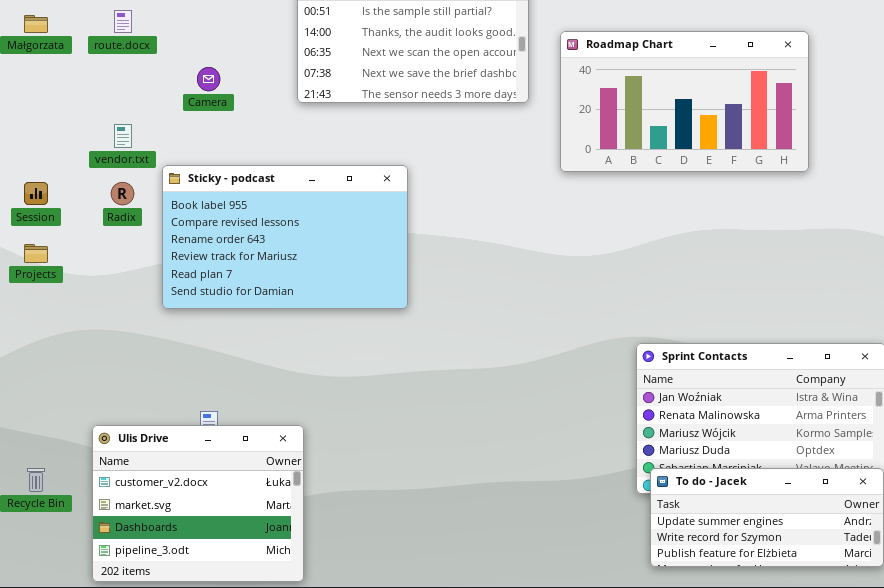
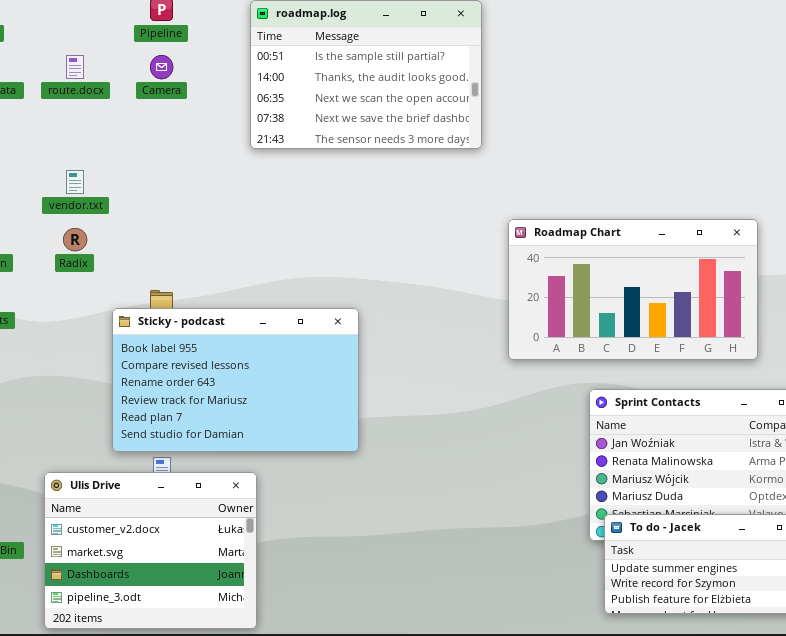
Roadmap Chart: [560,31,809,172] -> [508,219,758,360], moved
Camera: [197,67,220,91] -> [150,55,173,79], moved
Sticky - podcast: [162,165,408,309] -> [112,308,359,452], moved

